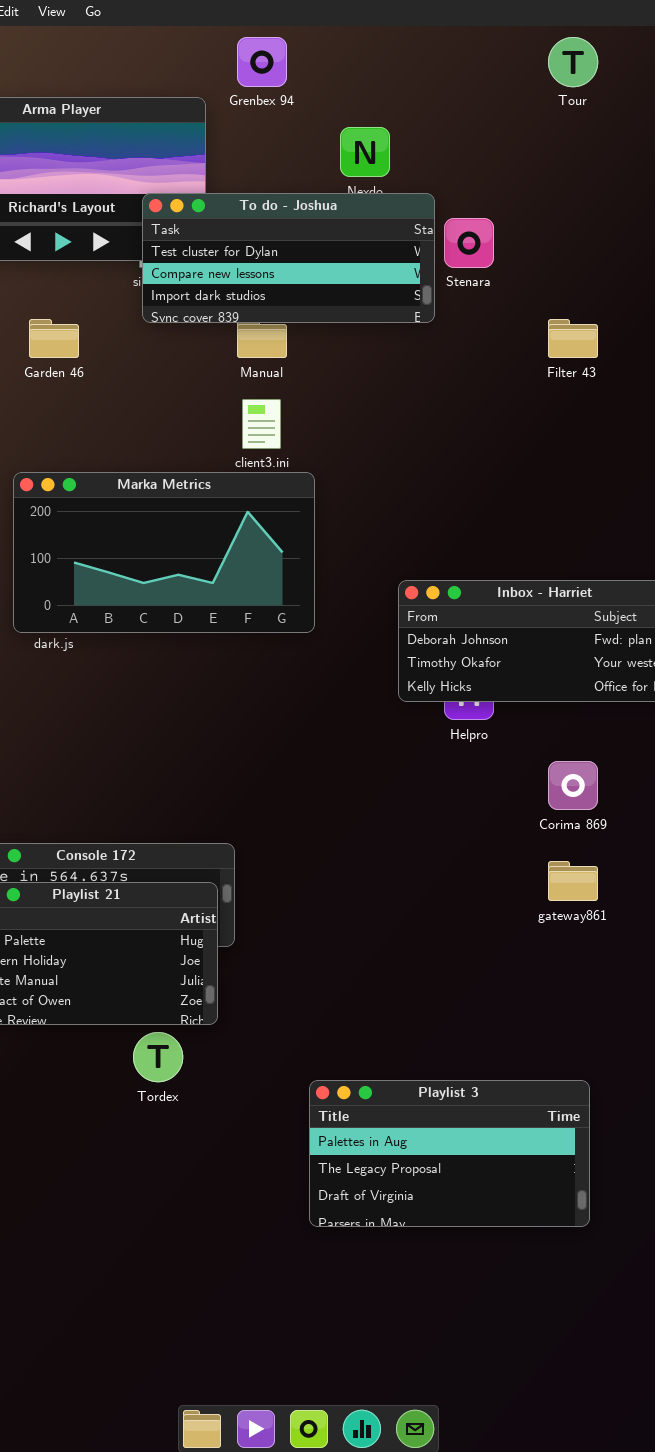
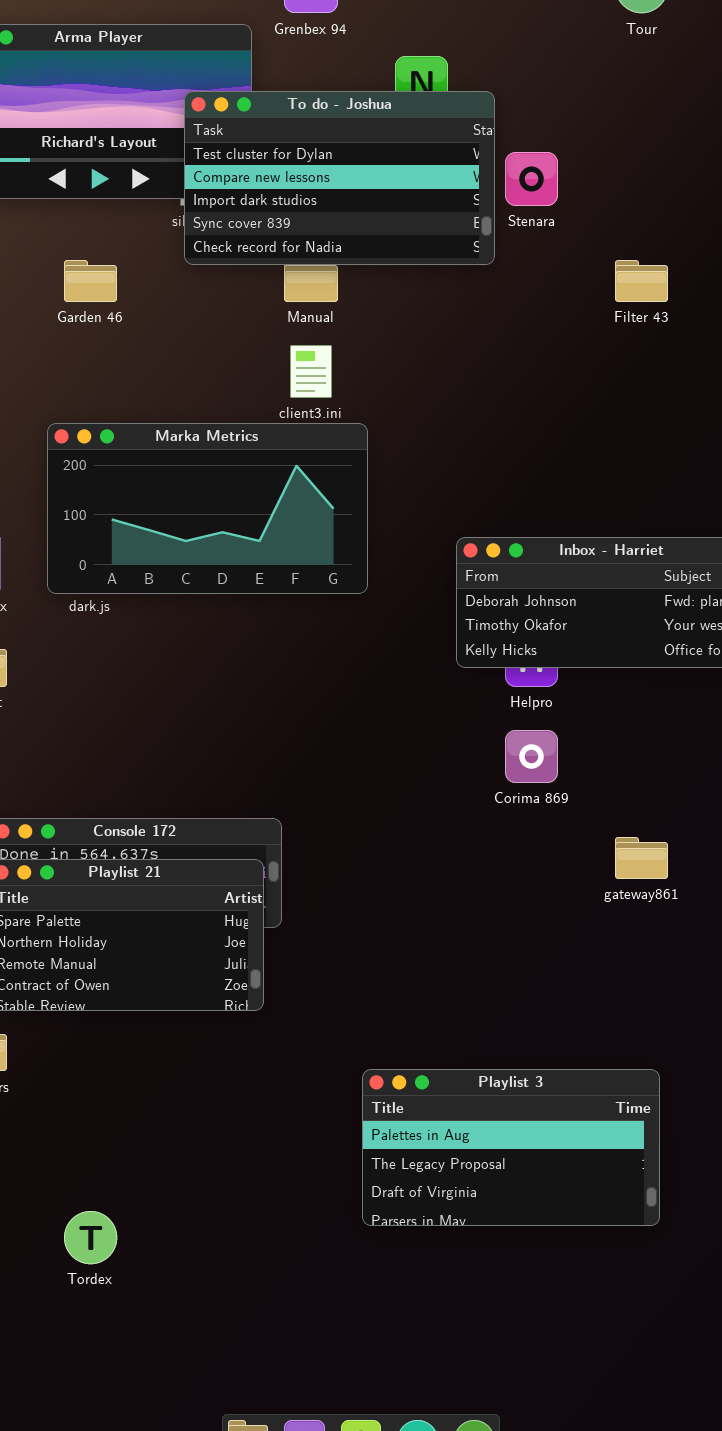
To do - Joshua: [142,193,435,323] -> [184,91,495,265], resized
Corima 869: [548,761,598,810] -> [505,730,558,783], moved
Tordex: [133,1032,183,1082] -> [64,1211,117,1264], moved

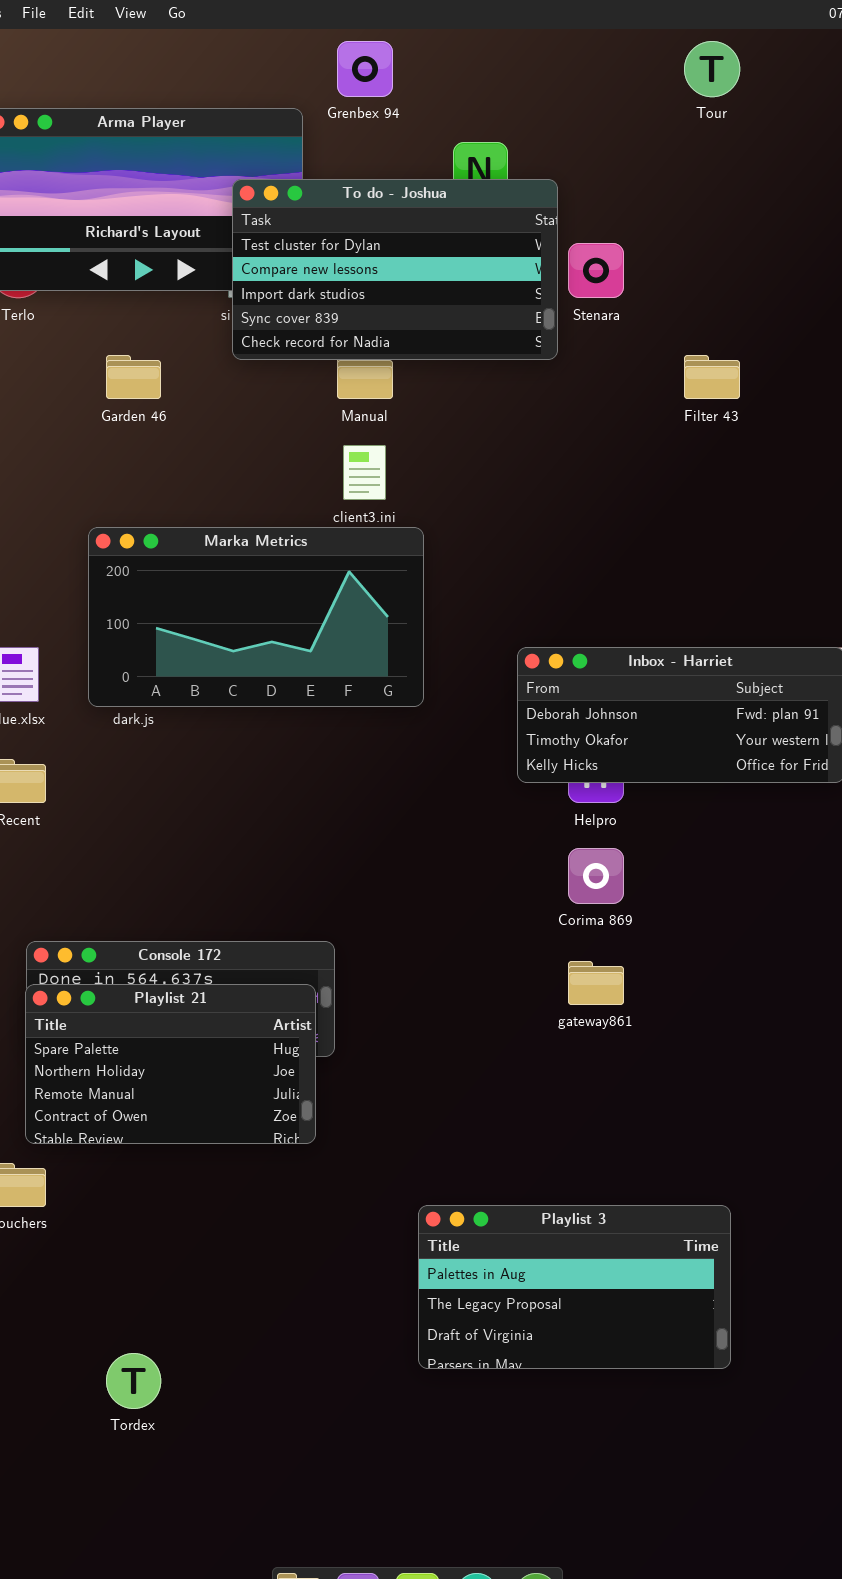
gateway861: [615,837,668,879] -> [568,961,624,1005], moved

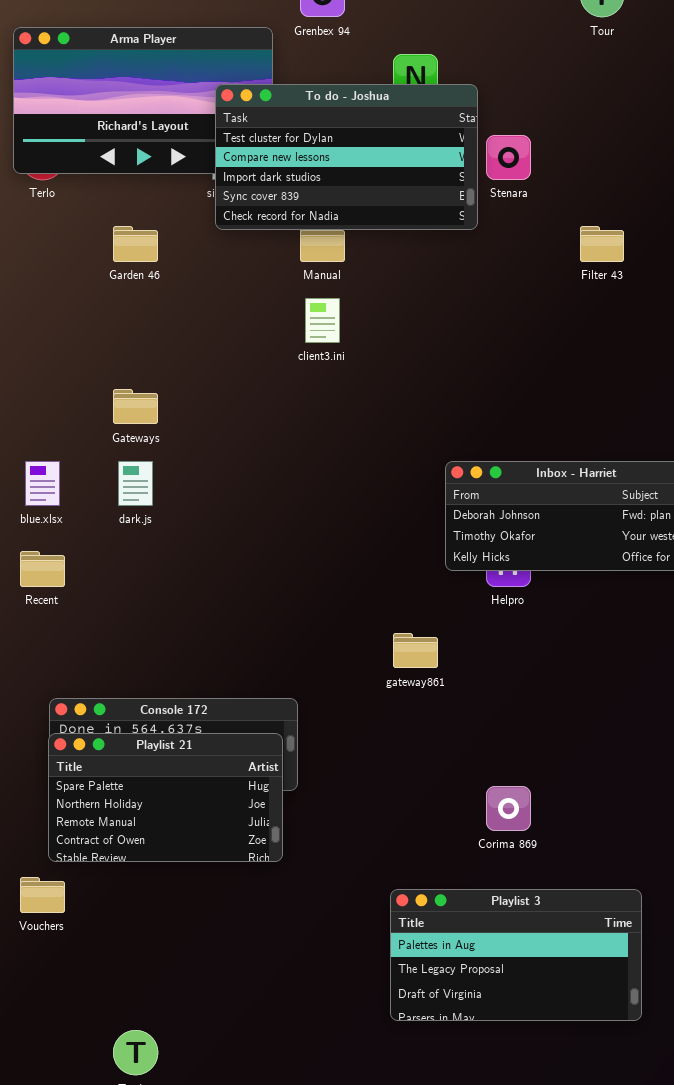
Marka Metrics: [88,527,424,707] -> none, closed
Corima 869: [568,848,624,904] -> [486,786,531,831], moved
gateway861: [568,961,624,1005] -> [393,633,438,668], moved
Playlist 3: [418,1205,731,1369] -> [390,889,642,1021], moved

